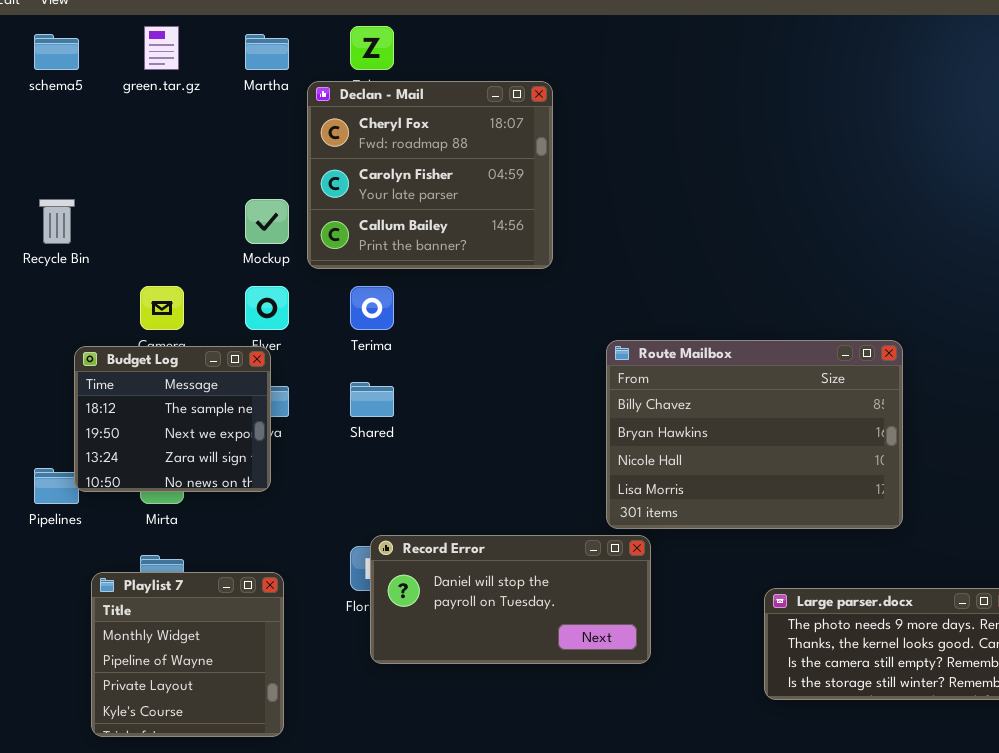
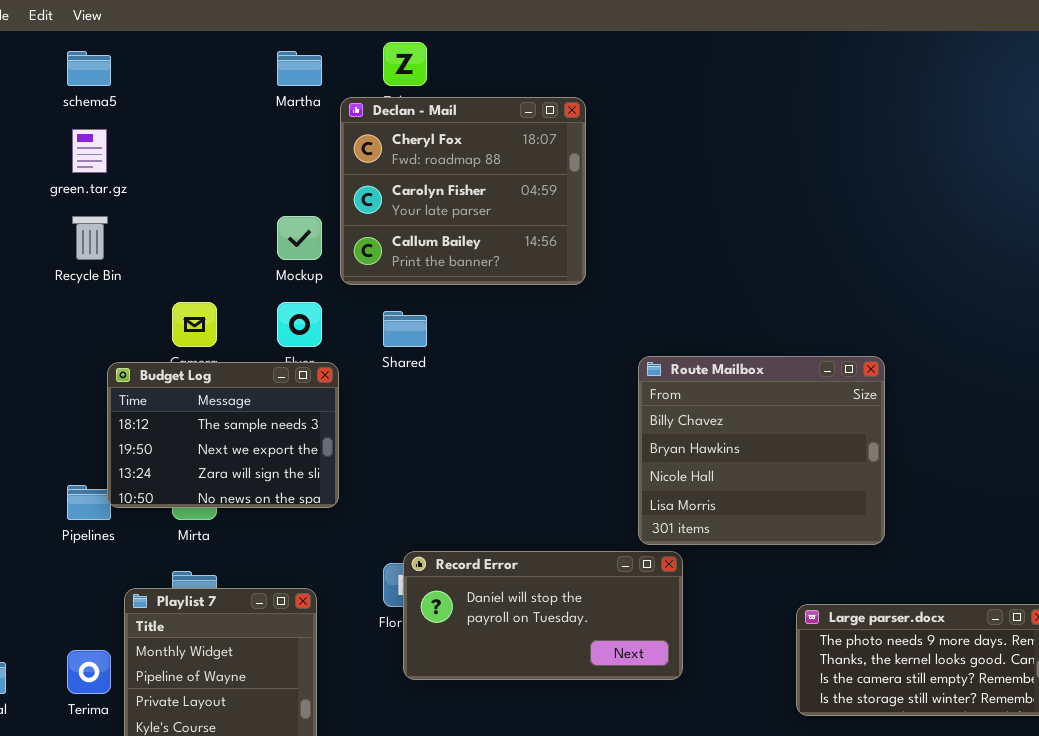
green.tar.gz: [144,26,179,70] -> [72,129,107,173], moved
Terima: [350,286,394,330] -> [67,650,111,694], moved
Route Mailbox: [606,340,903,529] -> [638,356,885,545], resized
Budget Log: [74,346,271,492] -> [107,362,339,508], resized
Shared: [350,382,394,417] -> [383,311,427,347], moved

